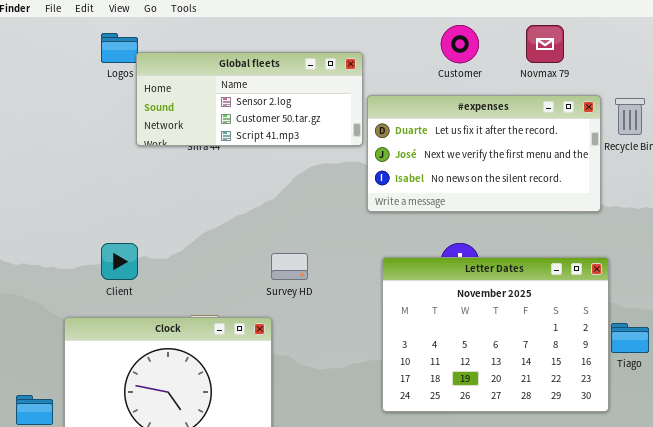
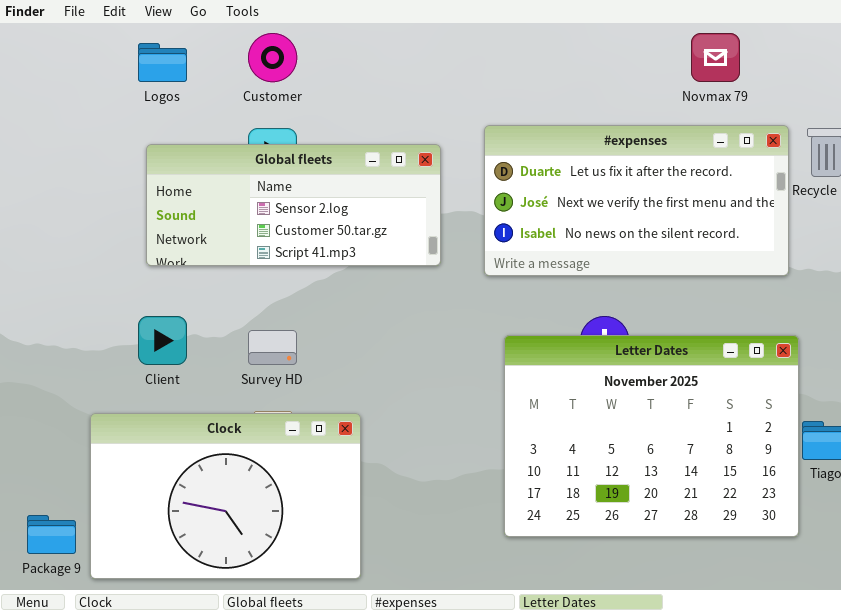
Customer: [441,25,479,63] -> [248,33,297,82], moved
Global fleets: [136,52,363,146] -> [146,144,441,266], moved
Survey HD: [271,253,308,280] -> [248,330,297,365], moved

